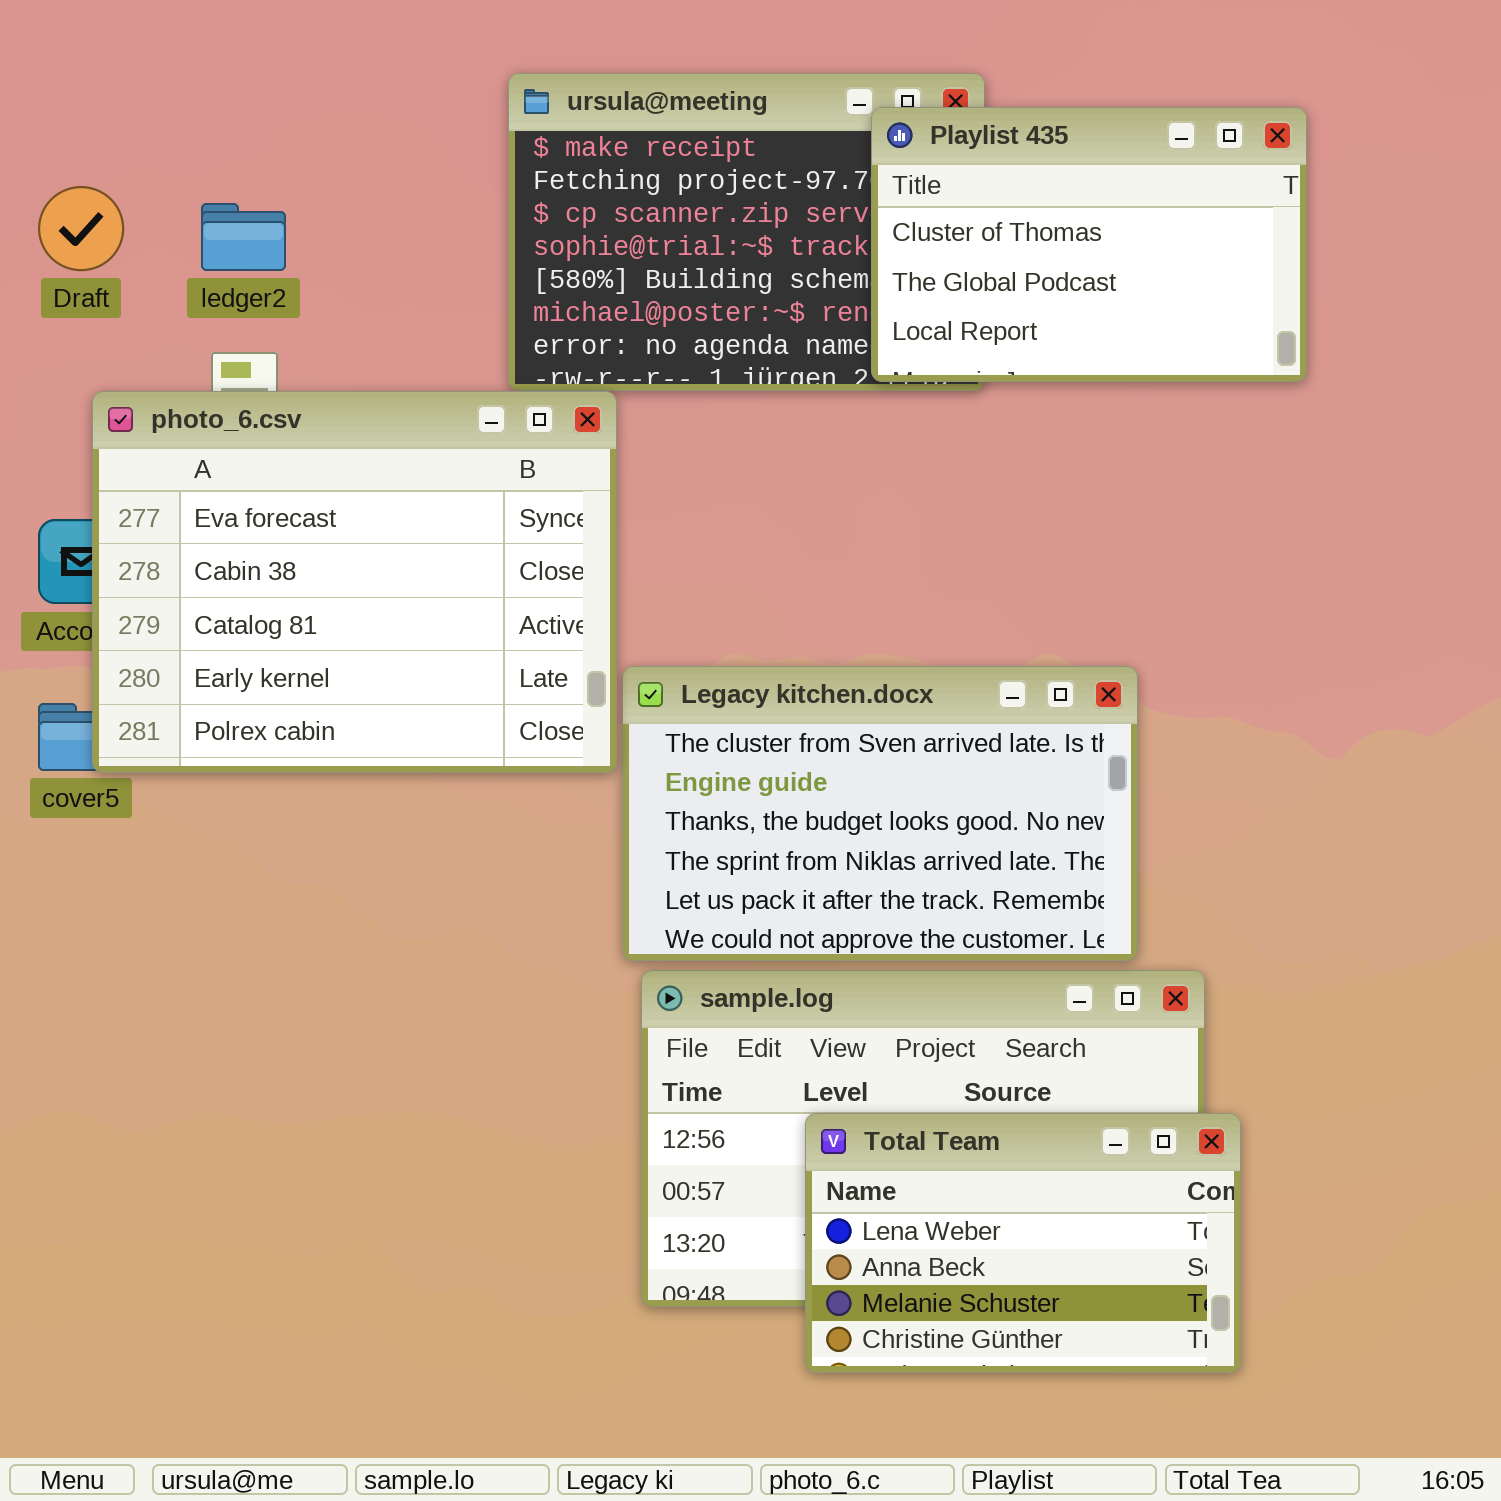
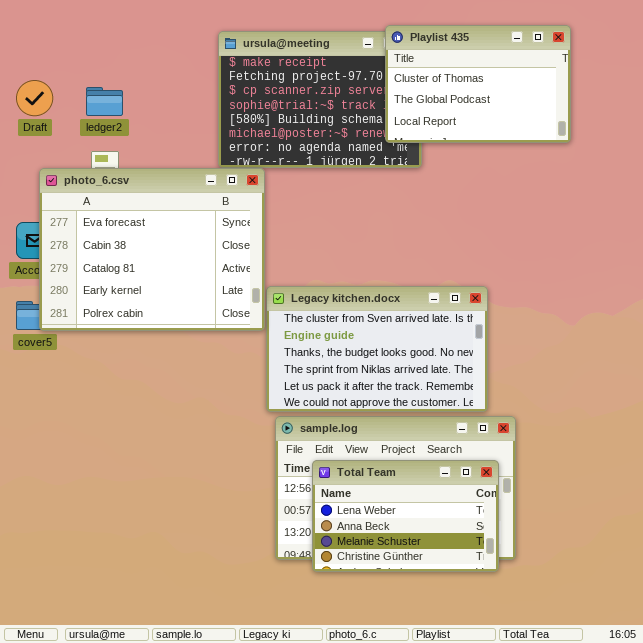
Playlist 435: [871,107,1307,382] -> [385,25,571,143], moved
Total Team: [805,1113,1241,1373] -> [312,460,499,572], moved

